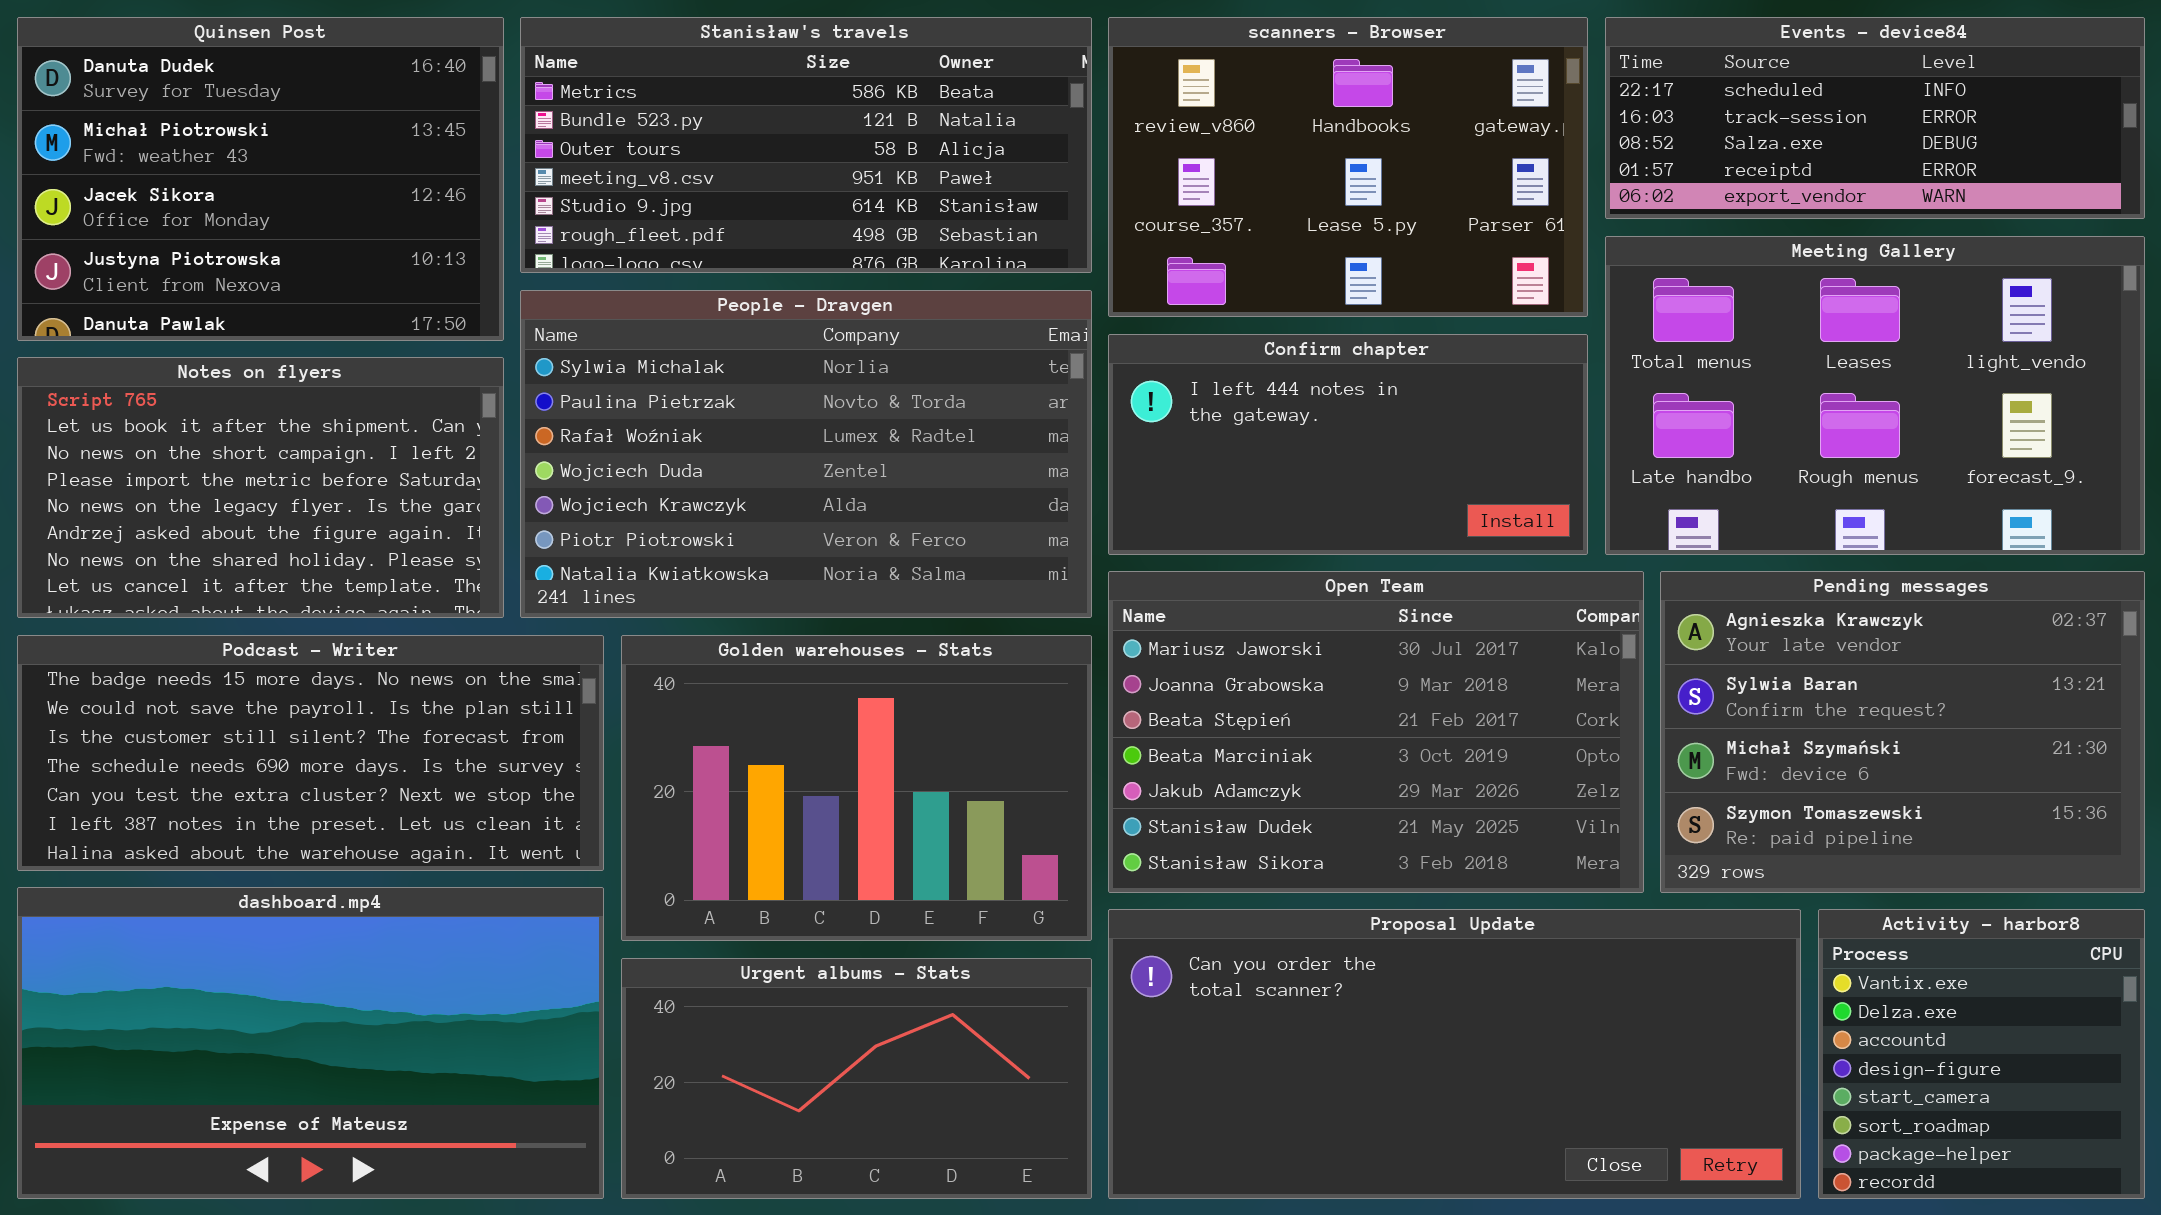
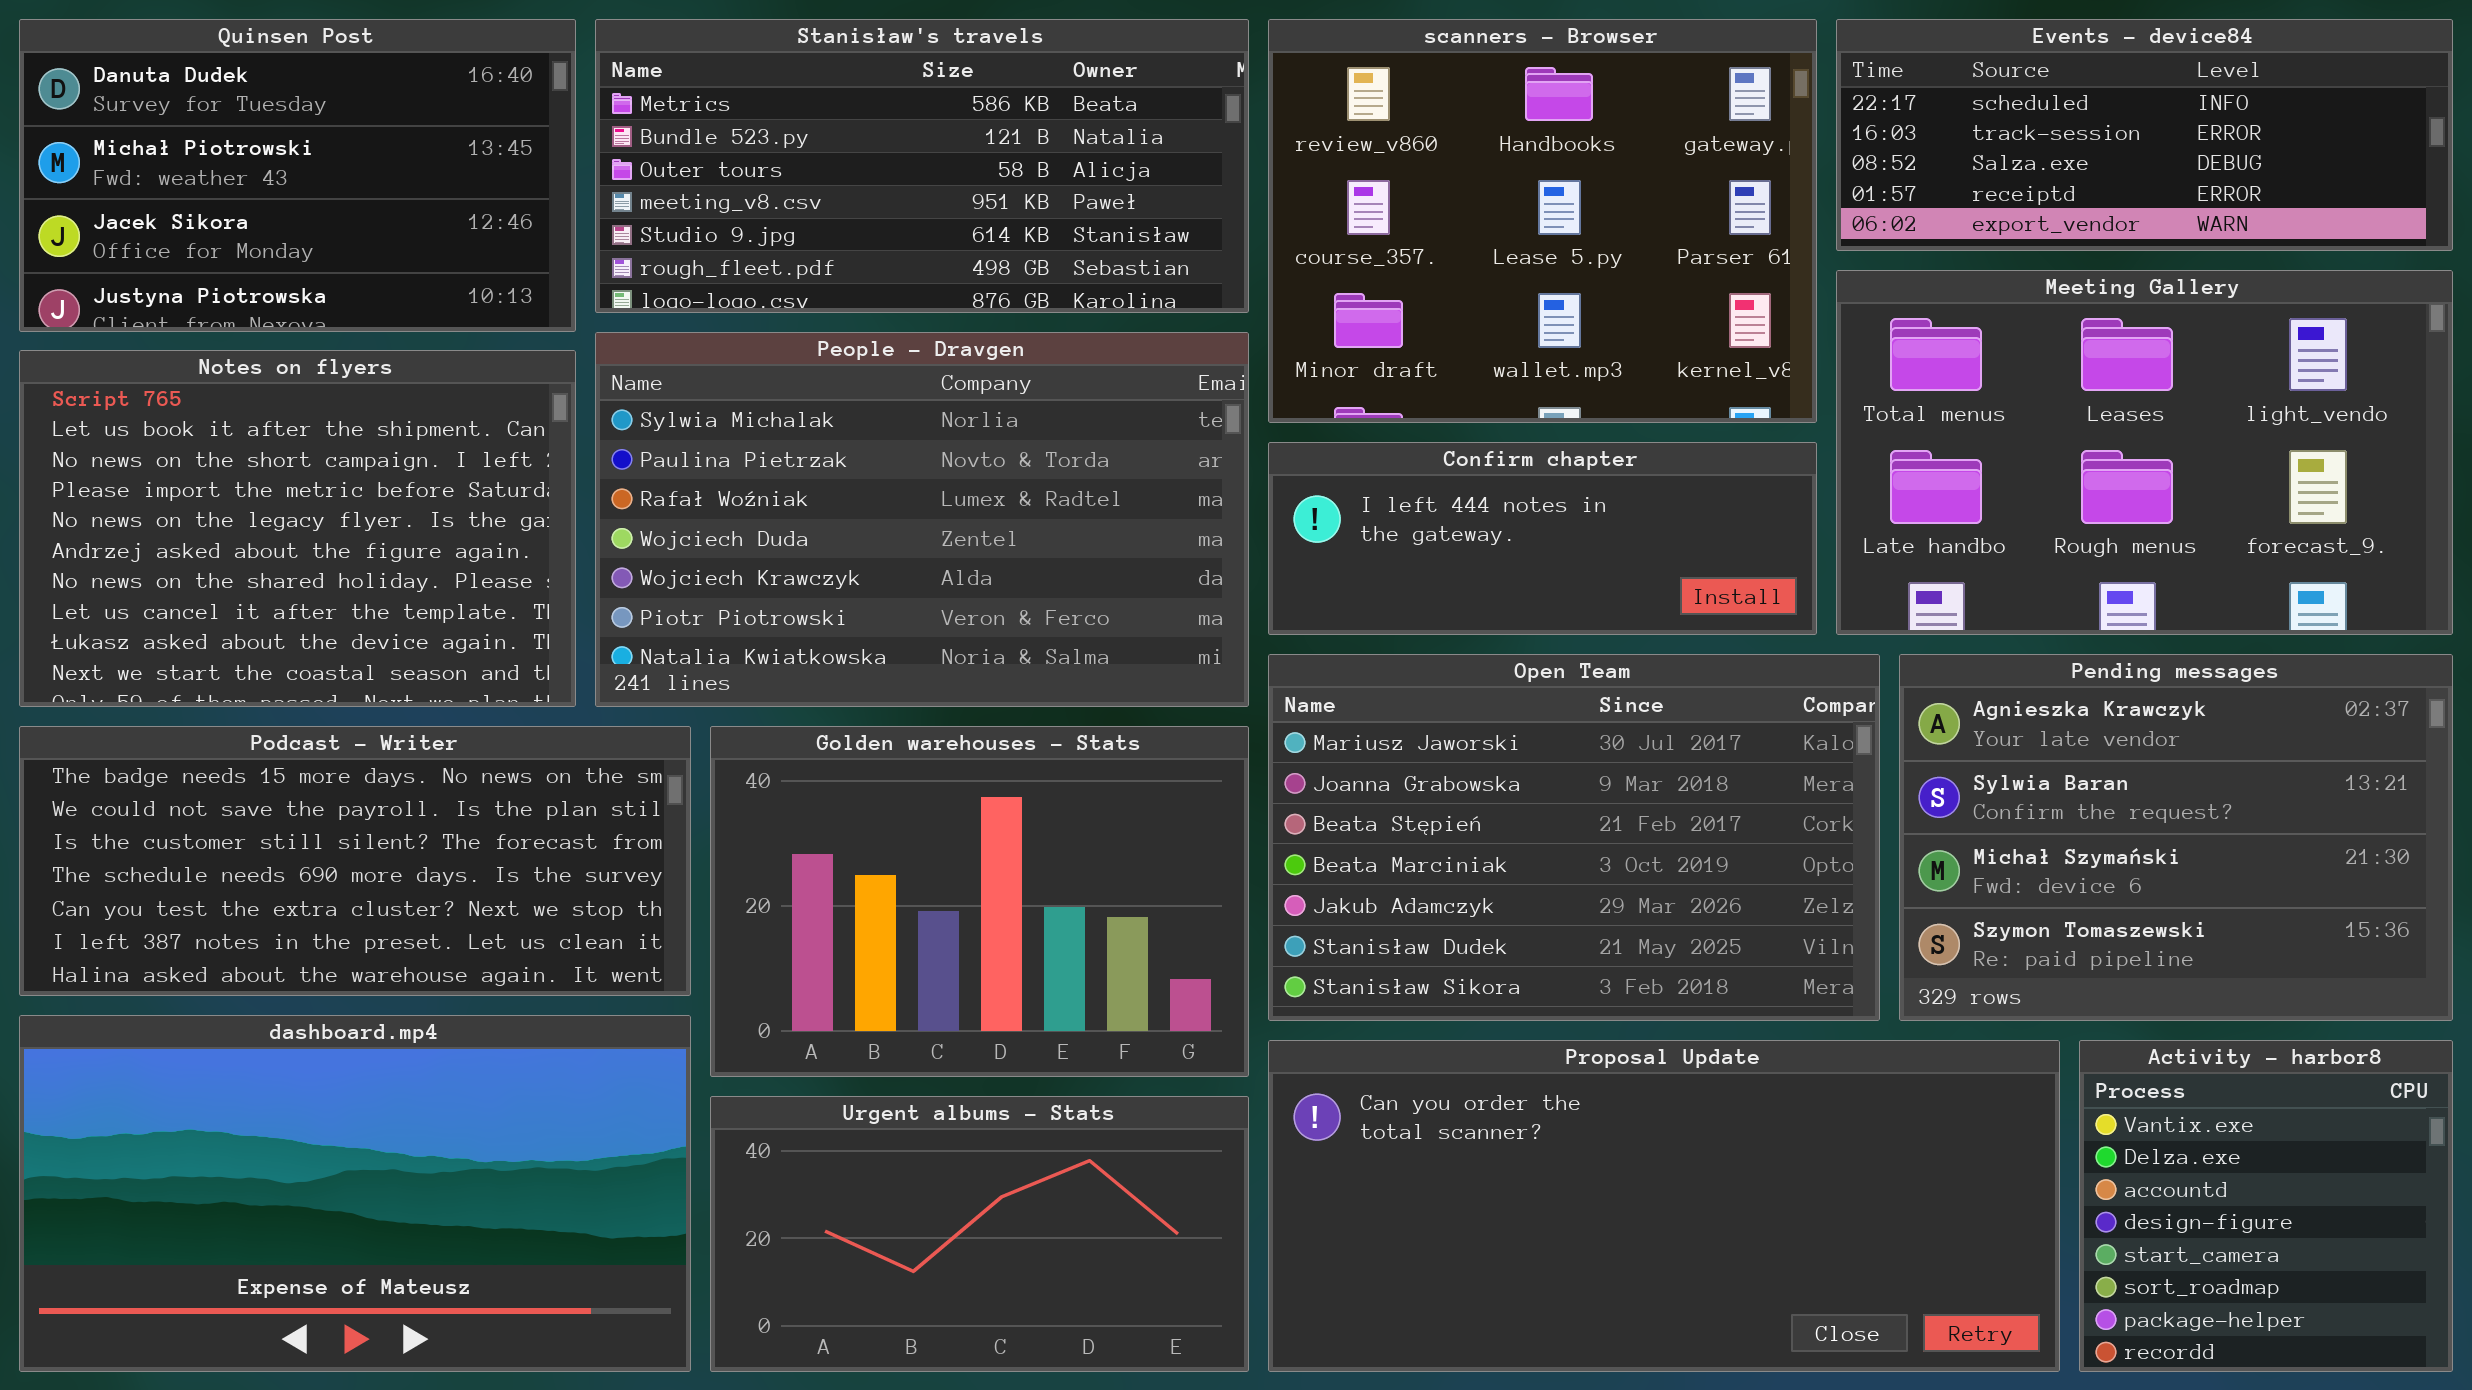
Quinsen Post: [17,17,504,341] -> [19,19,576,332], resized
scanners - Browser: [1108,17,1588,317] -> [1268,19,1817,423], resized
Confirm chapter: [1108,334,1588,555] -> [1268,442,1817,635], resized
Notes on flyers: [17,357,504,618] -> [19,350,576,707], resized

